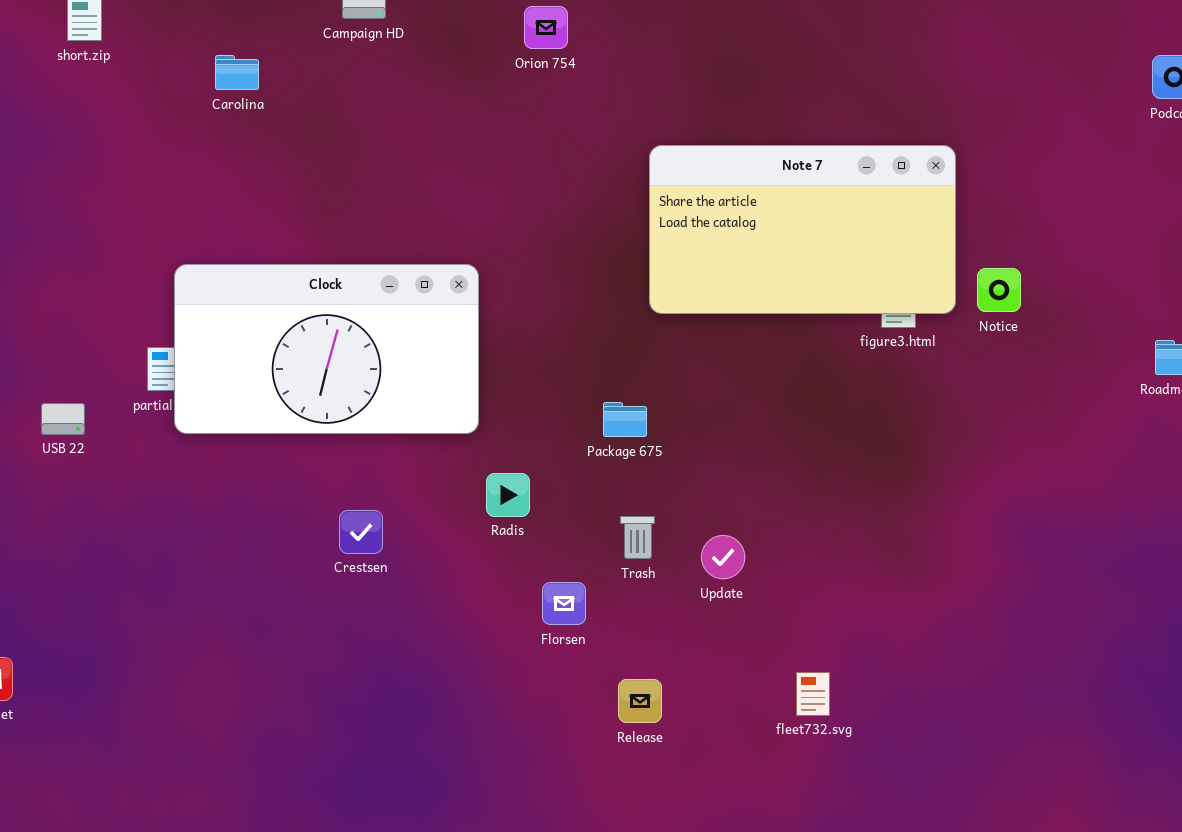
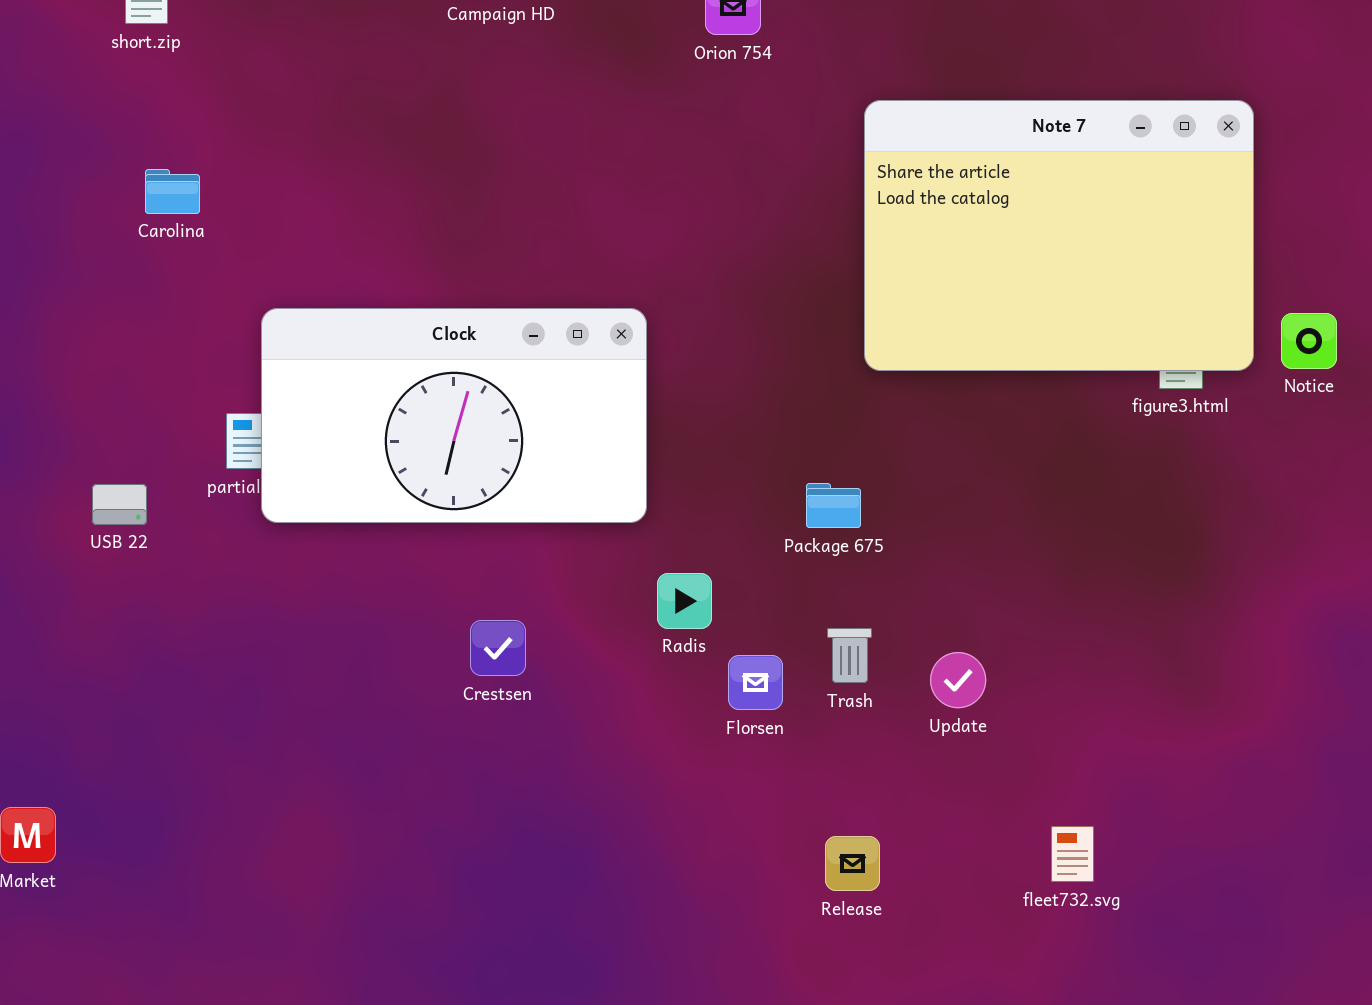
Carolina: [215,55,259,90] -> [145,169,200,214], moved
Note 7: [649,145,956,314] -> [864,100,1254,371], resized
Florsen: [542,582,586,625] -> [728,655,783,710], moved

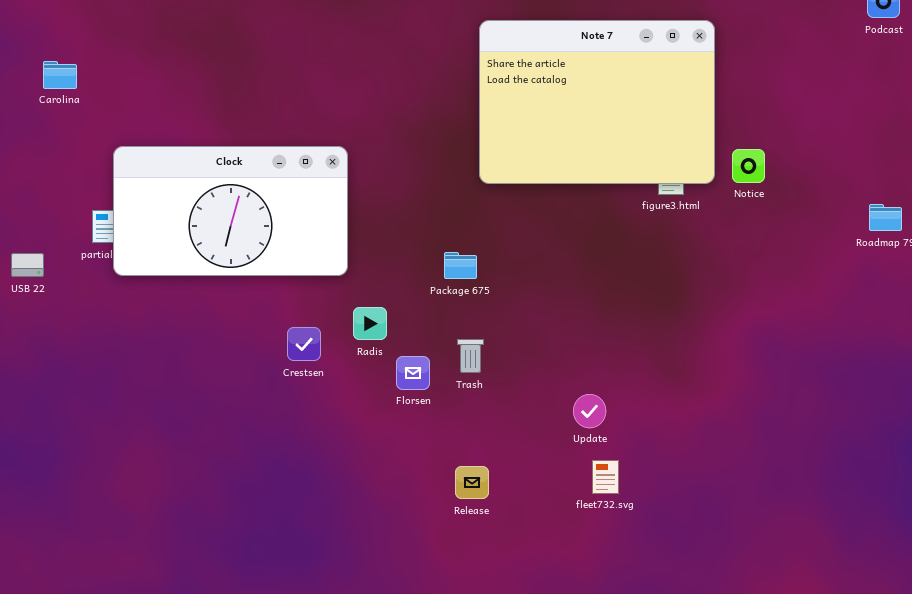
Crestsen: [470,620,526,676] -> [287,327,321,361], moved
Update: [930,652,986,708] -> [573,394,606,428], moved

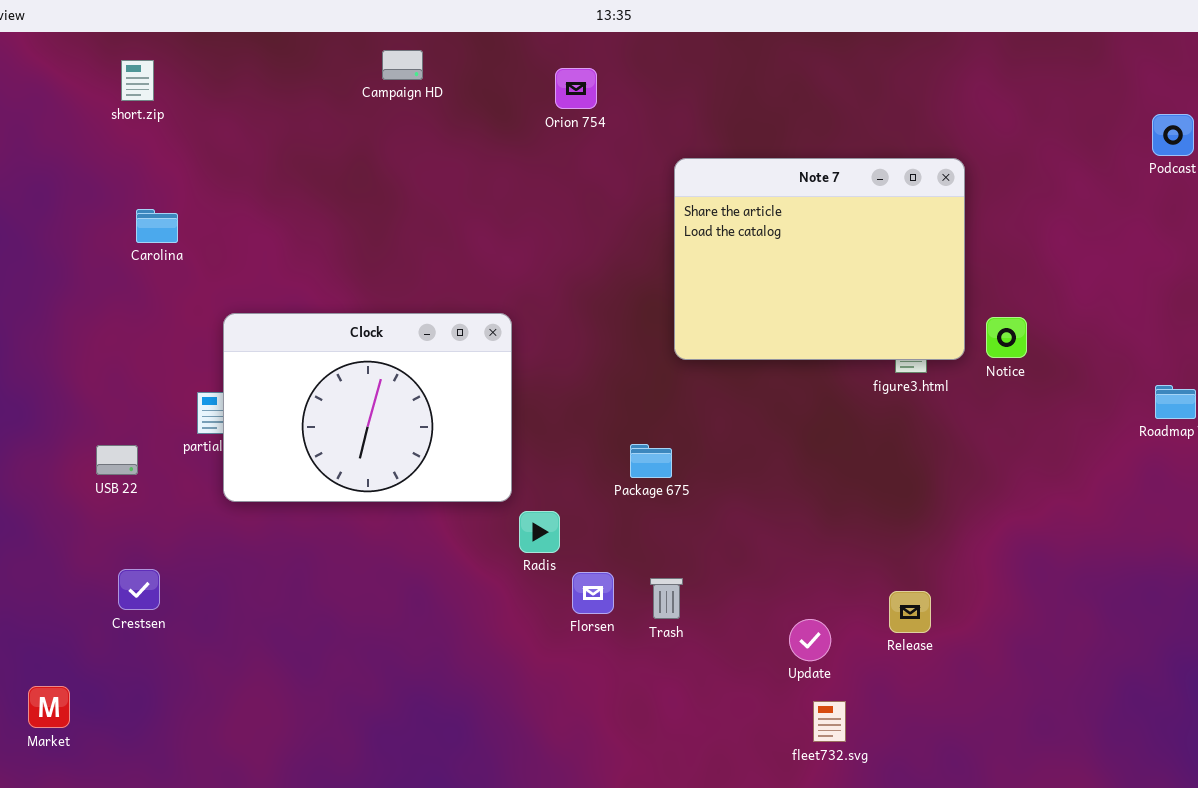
Clock: [113,146,348,276] -> [223,313,512,502], resized
Crestsen: [287,327,321,361] -> [118,569,160,610], moved
Trash: [457,339,484,373] -> [650,578,683,619], moved
Release: [455,466,489,499] -> [889,591,931,633], moved

